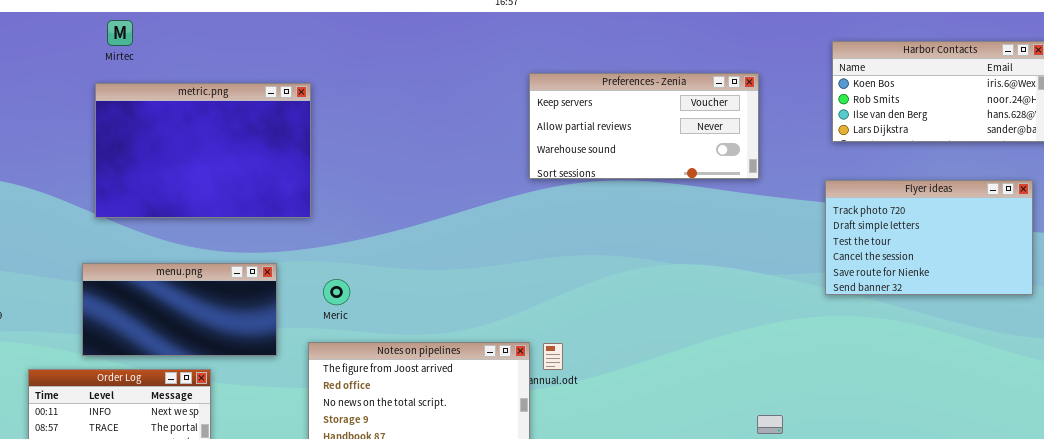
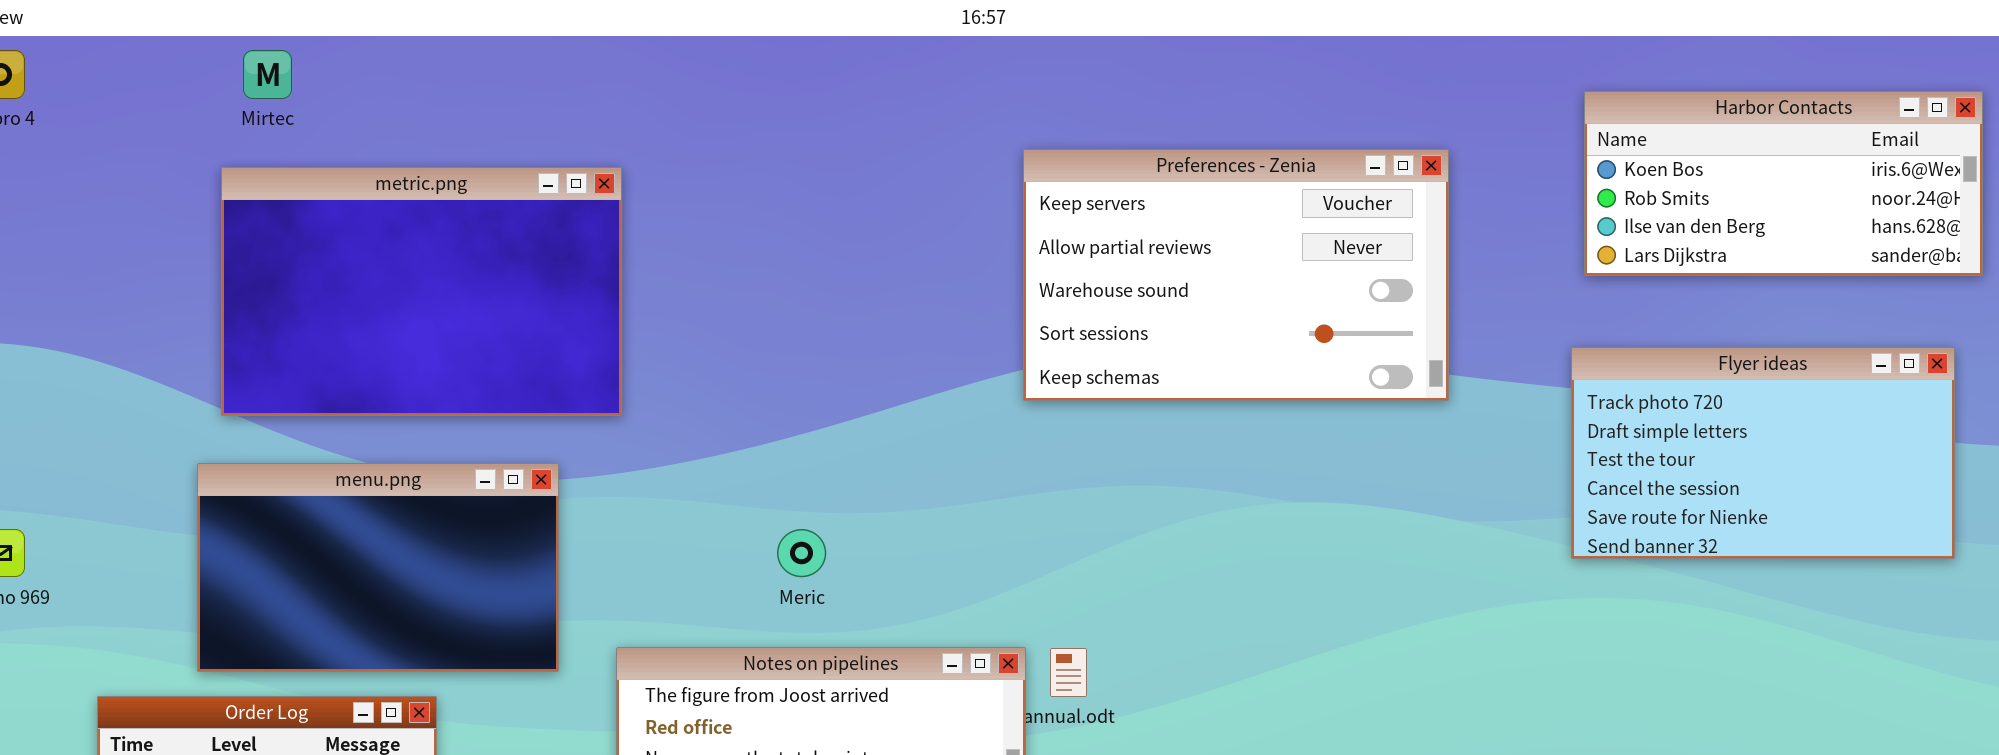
Preferences - Zenia: [529,73,759,179] -> [1023,149,1449,401], resized
menu.png: [82,263,277,356] -> [197,463,559,672], resized
Meric: [323,279,350,305] -> [777,529,826,577], moved

